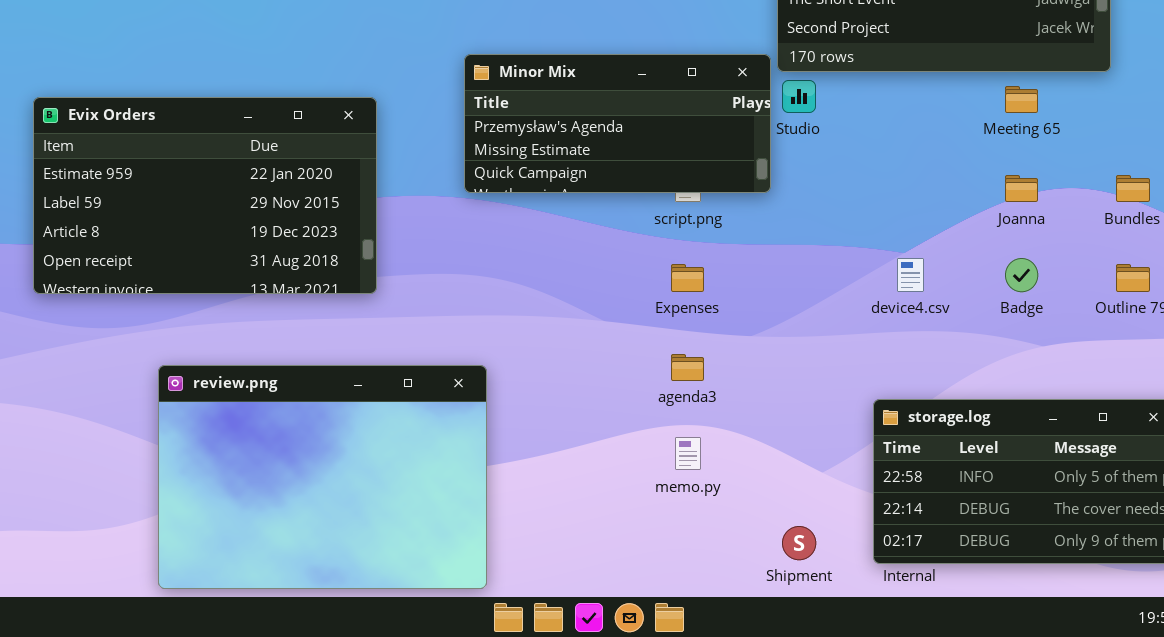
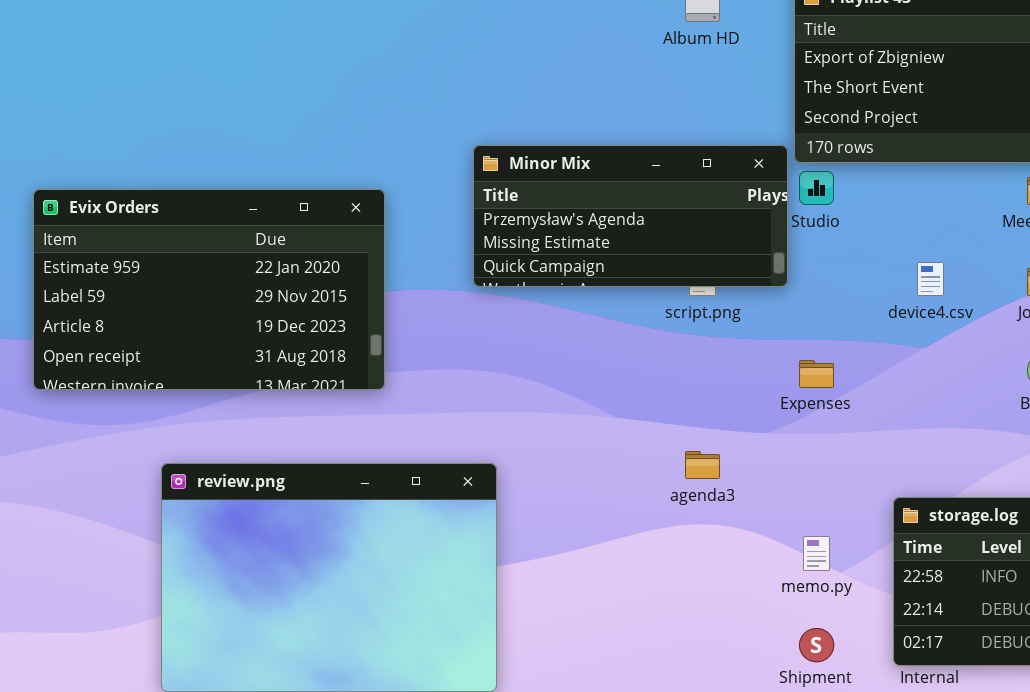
device4.csv: [897,258,924,292] -> [917,262,944,296], moved
Expenses: [671,264,704,292] -> [799,360,834,388], moved
memo.py: [675,437,701,470] -> [803,536,830,571], moved

